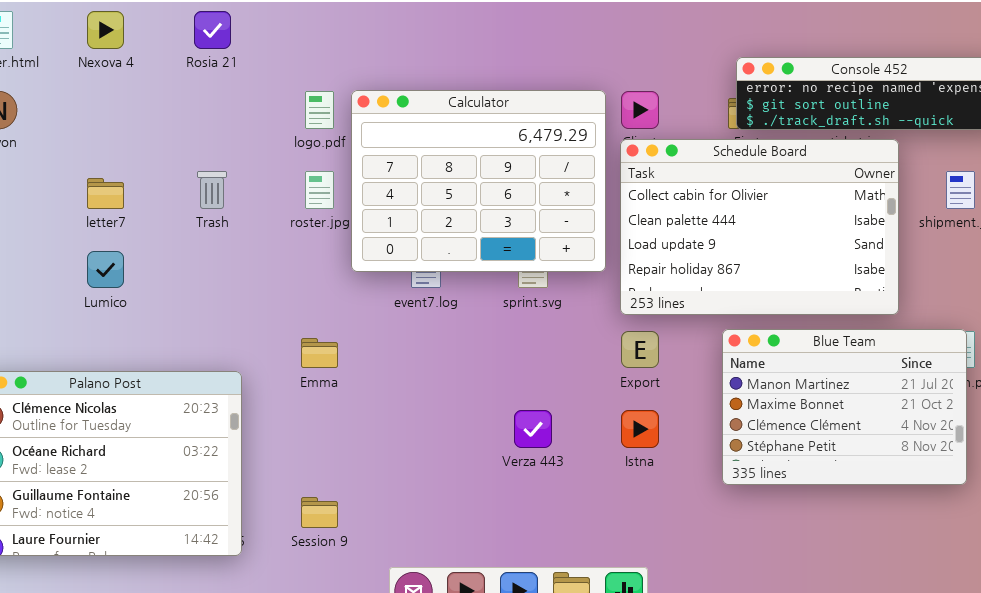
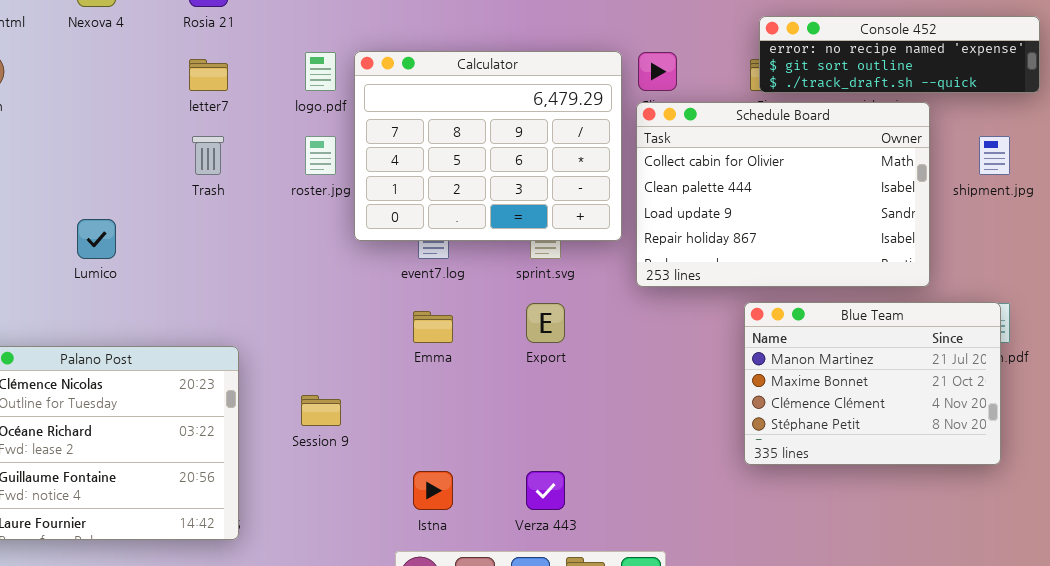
letter7: [87,178,124,209] -> [189,59,228,91], moved
Export: [621,331,659,368] -> [526,303,565,343], moved
Emma: [301,338,338,368] -> [413,311,453,343], moved
Verza 443: [514,410,552,448] -> [526,471,565,510], moved
Istna: [621,410,659,448] -> [413,471,453,510], moved
Session 9: [301,497,338,528] -> [301,395,341,426], moved

